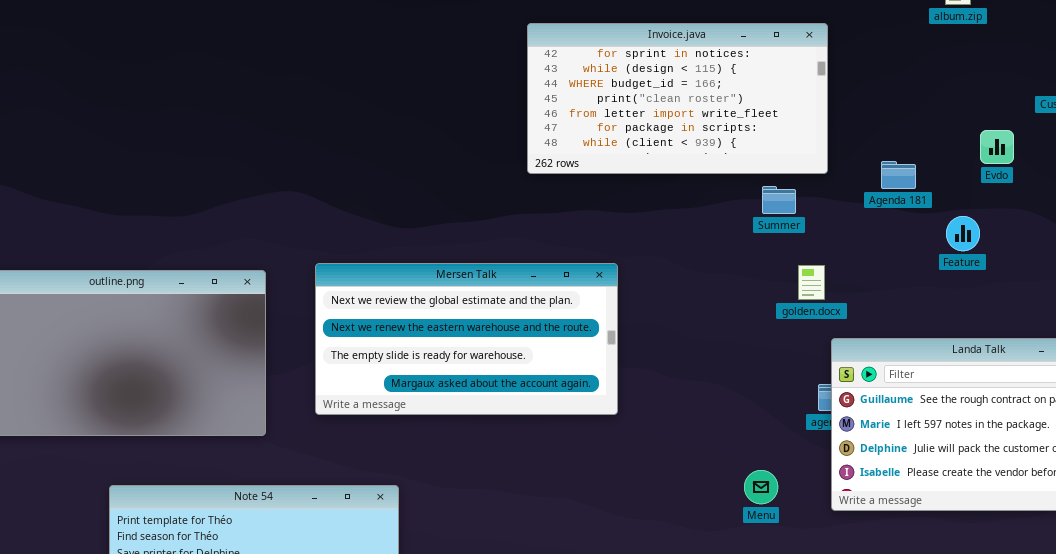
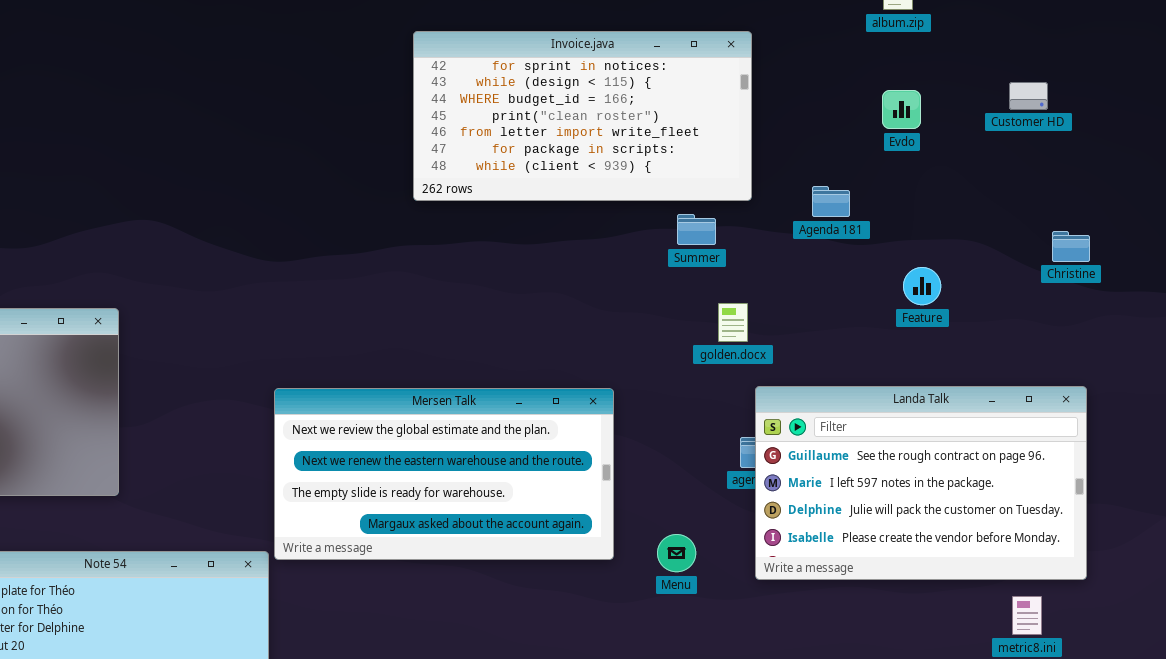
Evdo: [980,130,1014,164] -> [882,90,921,129], moved
Feature: [946,216,980,251] -> [903,267,941,305], moved
Mersen Talk: [315,263,618,415] -> [274,388,614,560], moved

